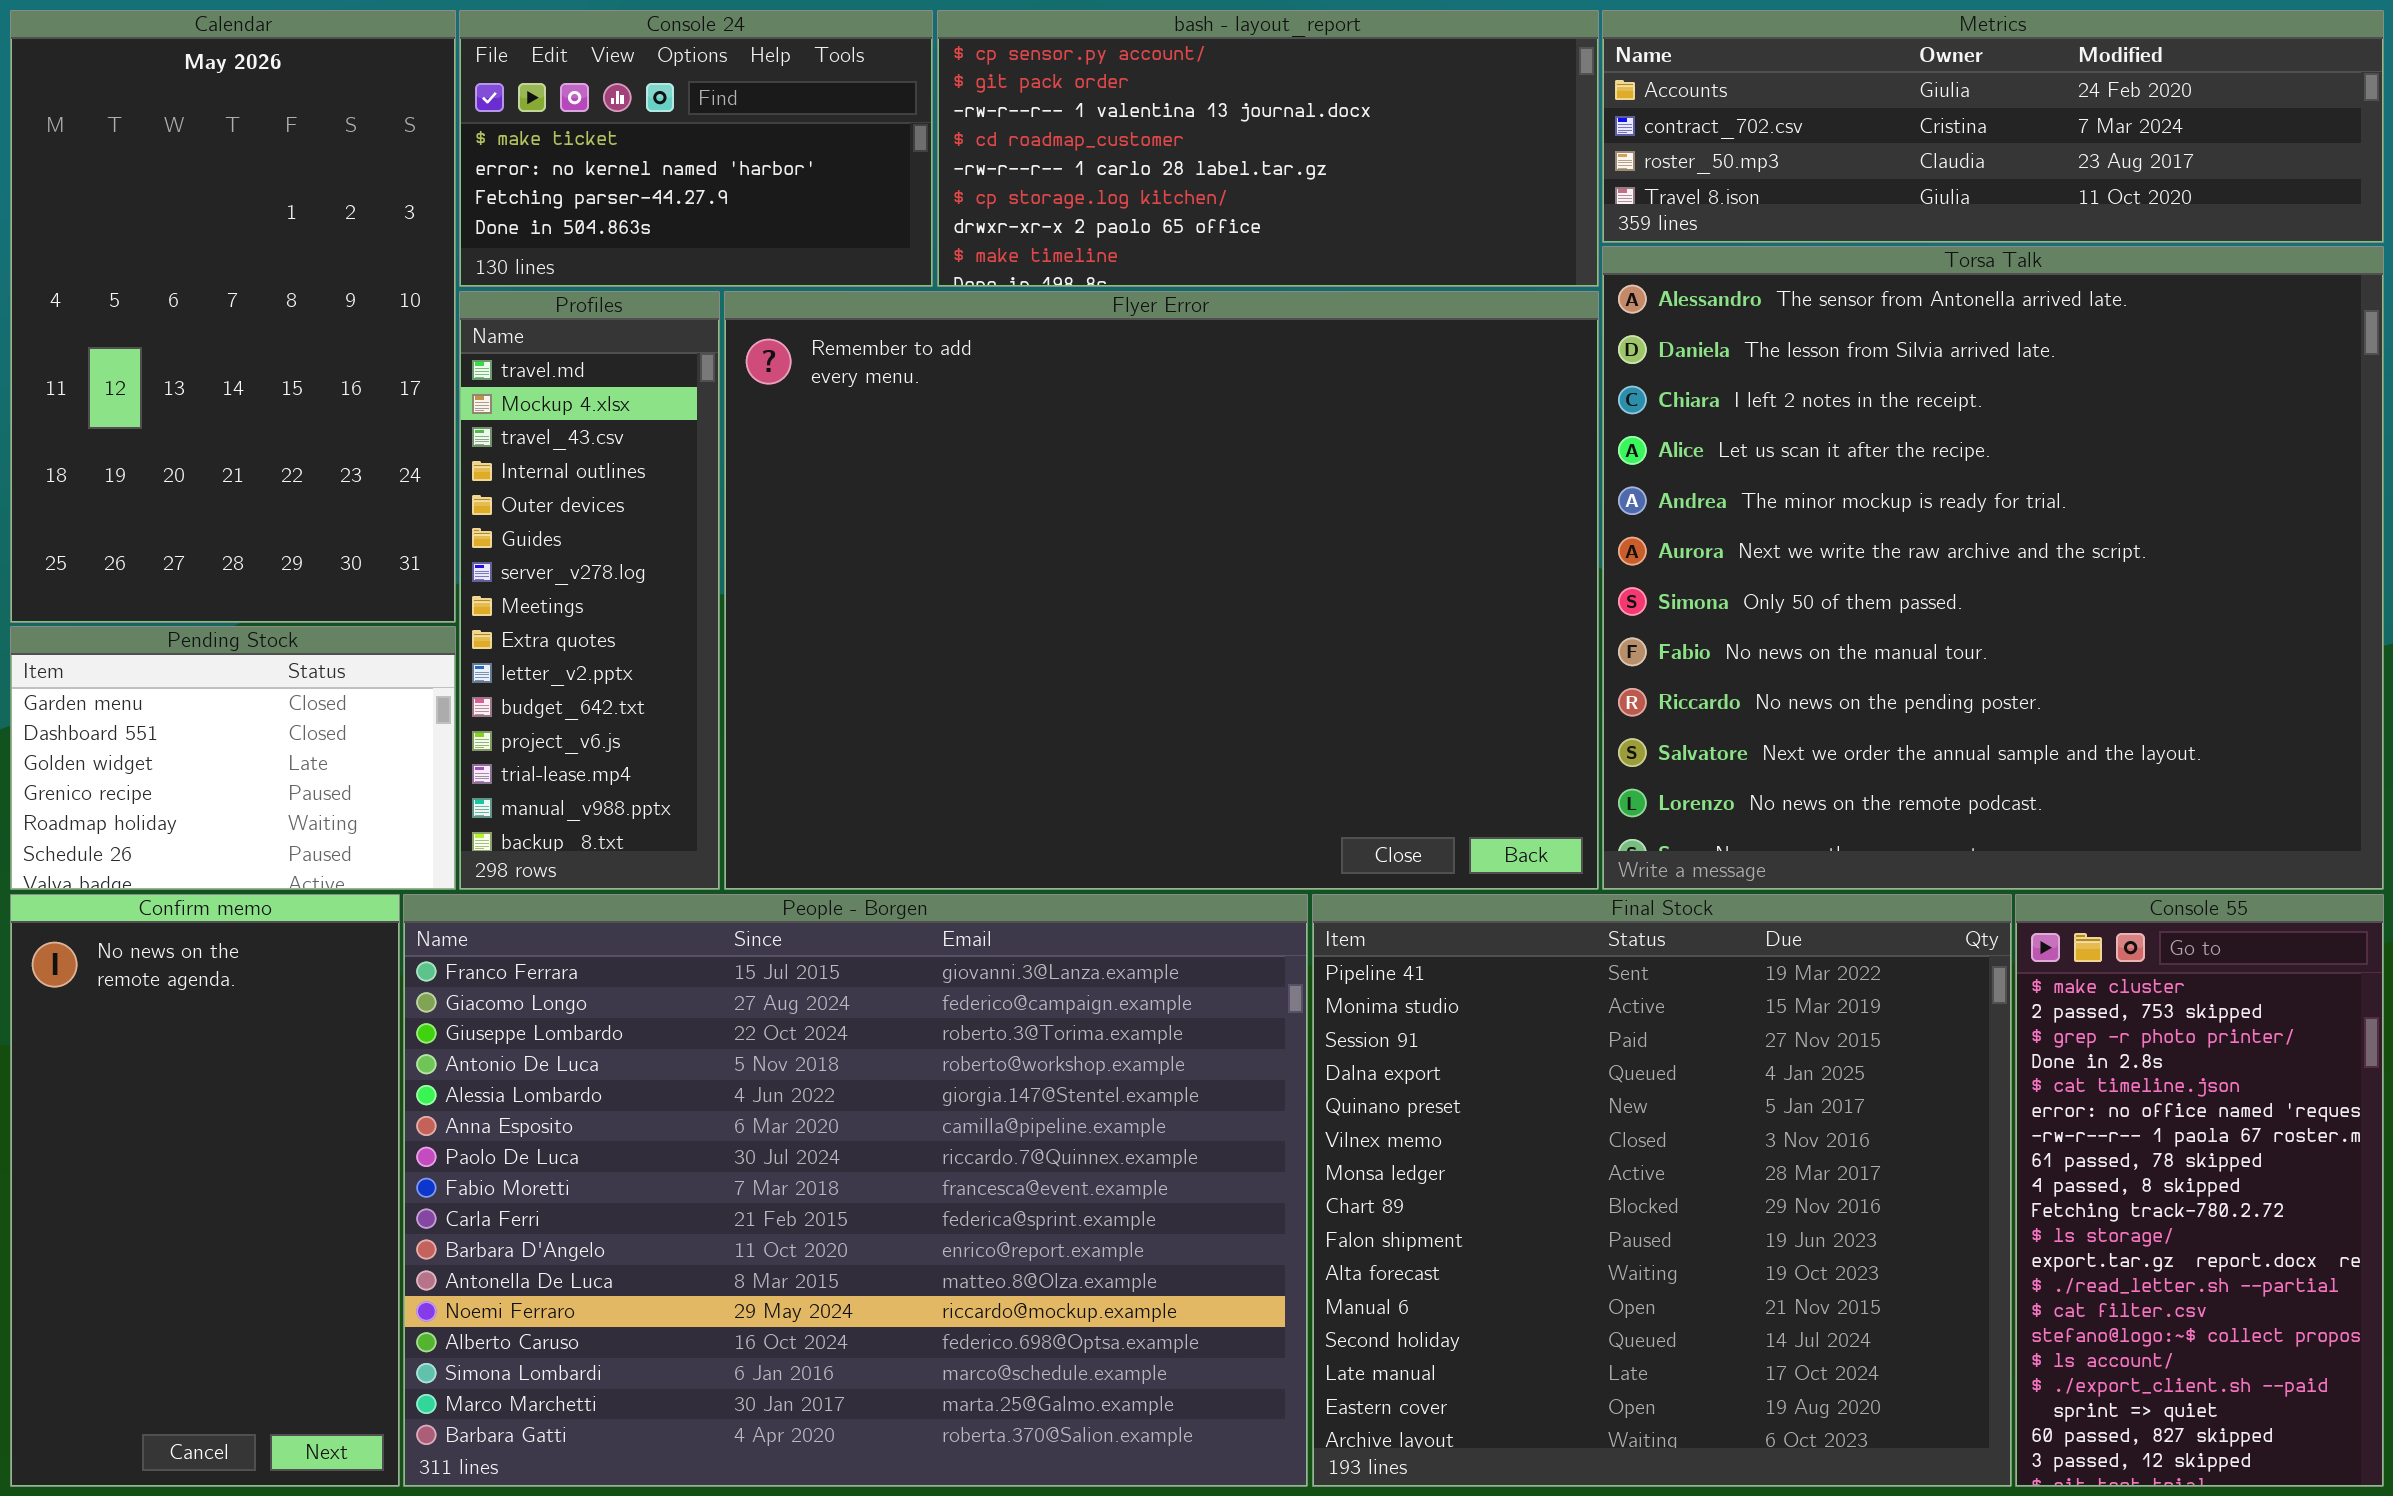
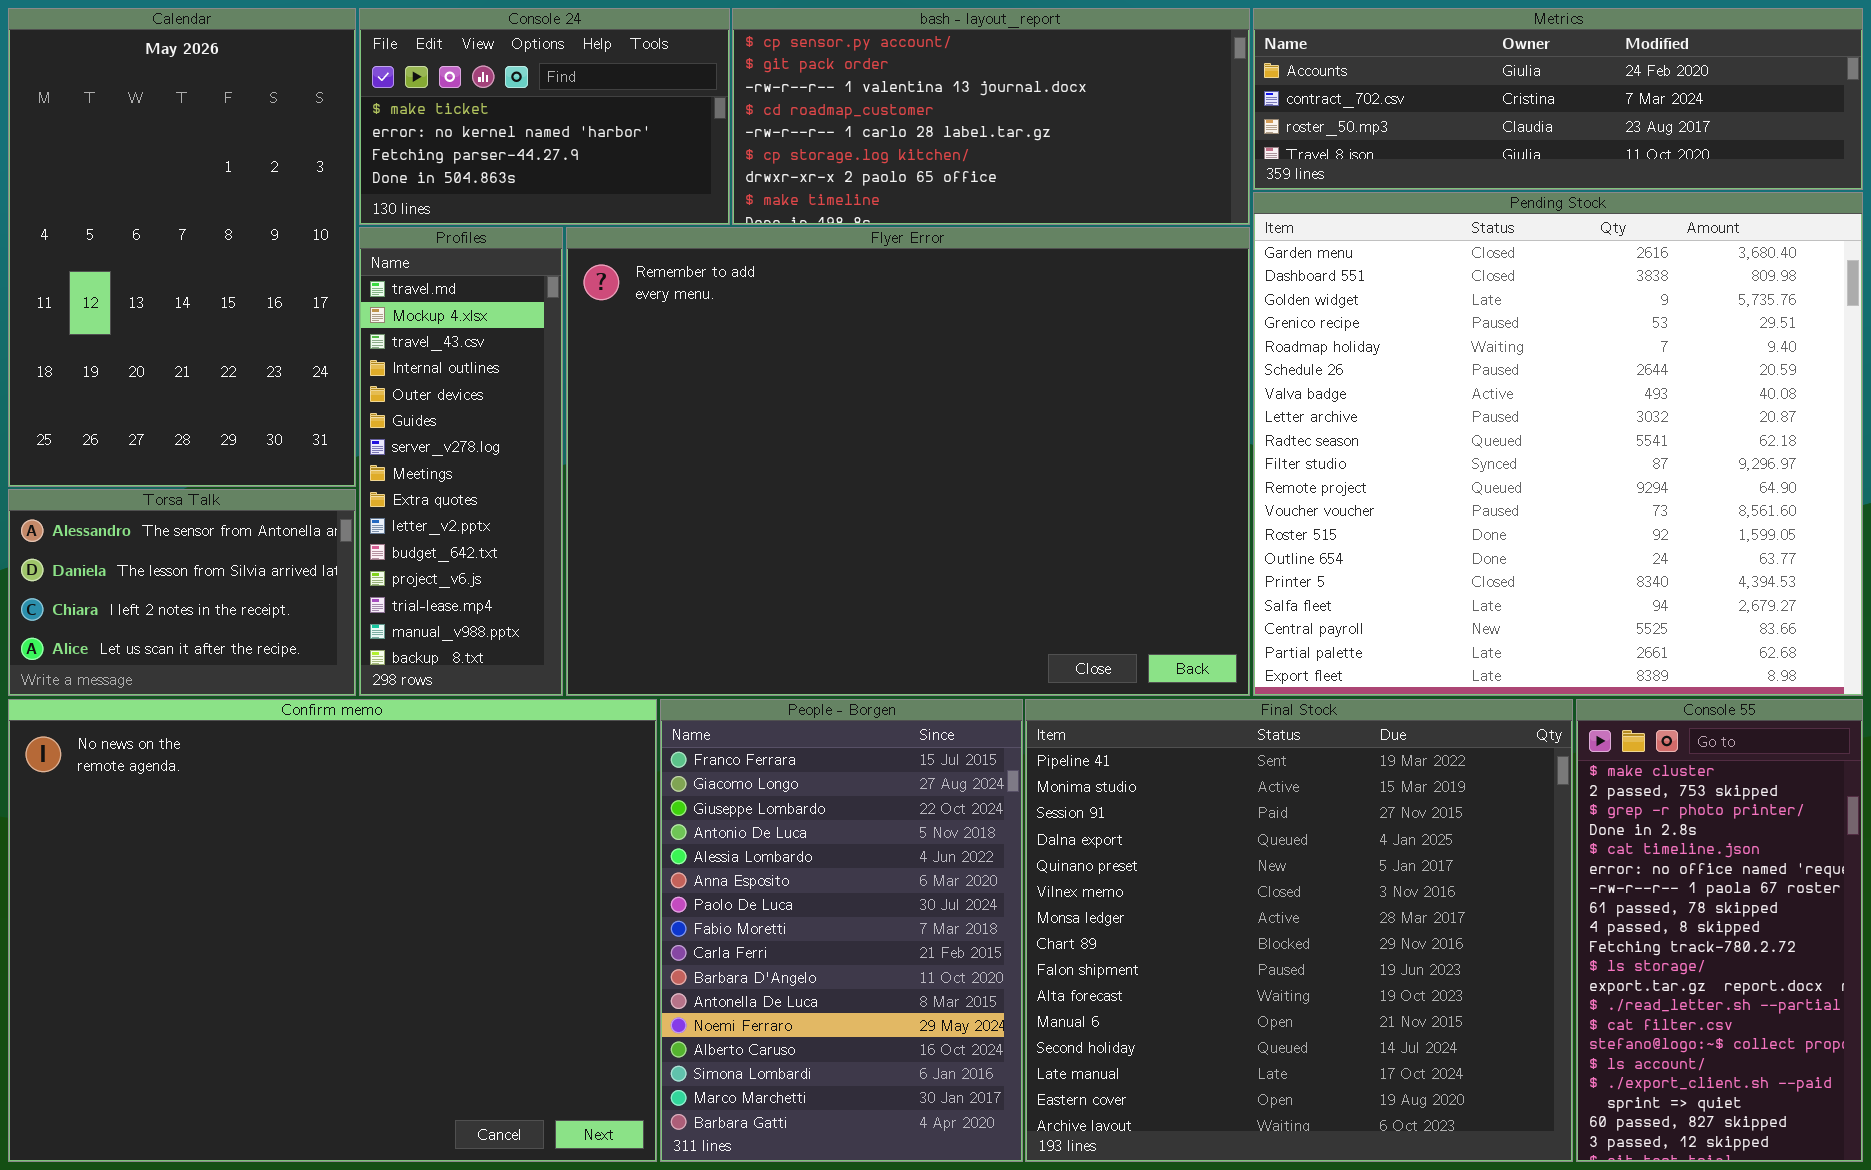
Torsa Talk: [1602,246,2384,890] -> [8,489,356,696], moved, resized
Pending Stock: [10,626,456,890] -> [1253,192,1863,696], moved, resized
Confirm memo: [10,894,400,1487] -> [8,699,657,1162], resized
People - Borgen: [403,894,1308,1487] -> [660,699,1023,1162], resized

